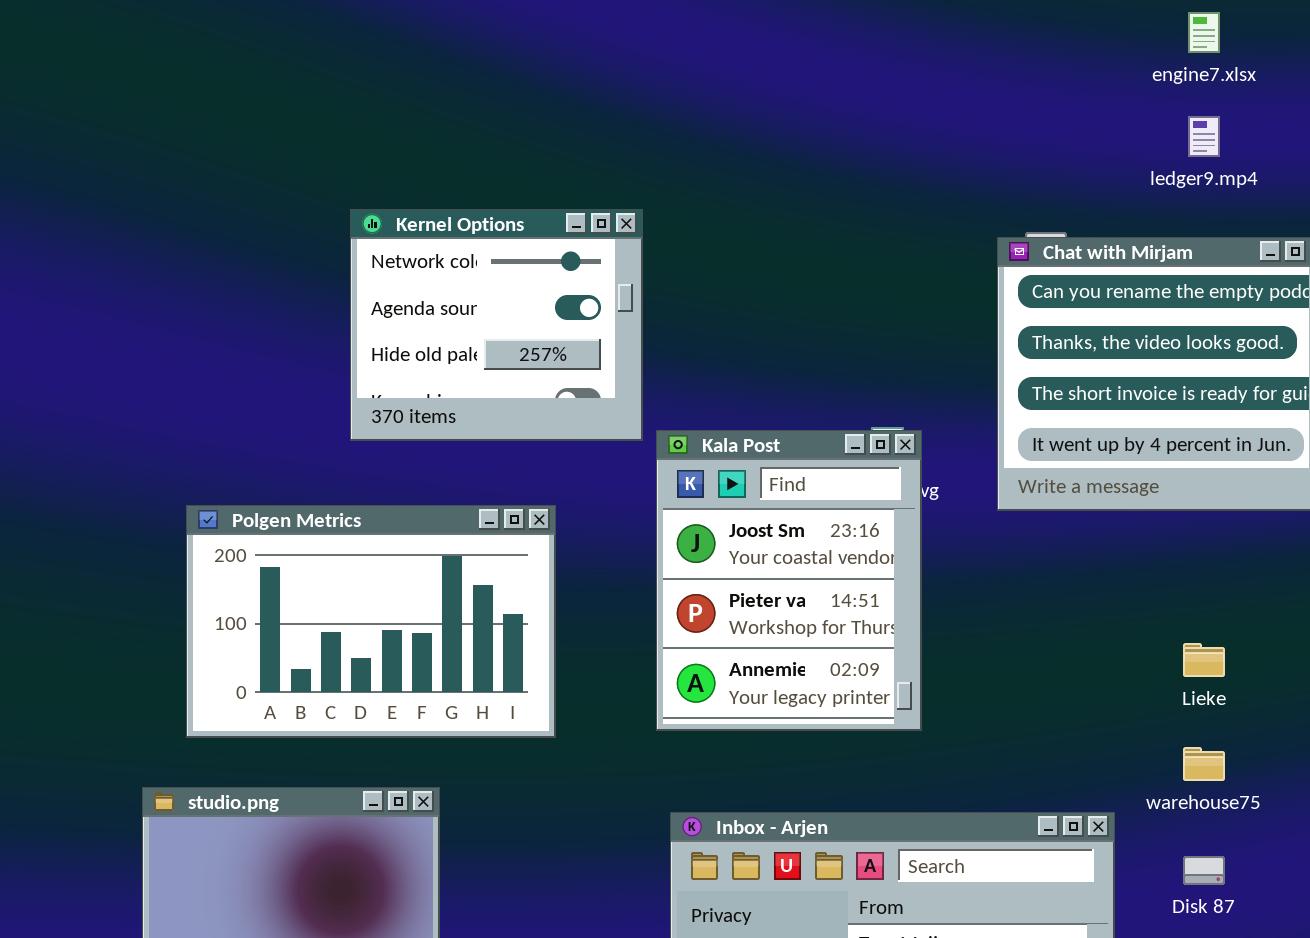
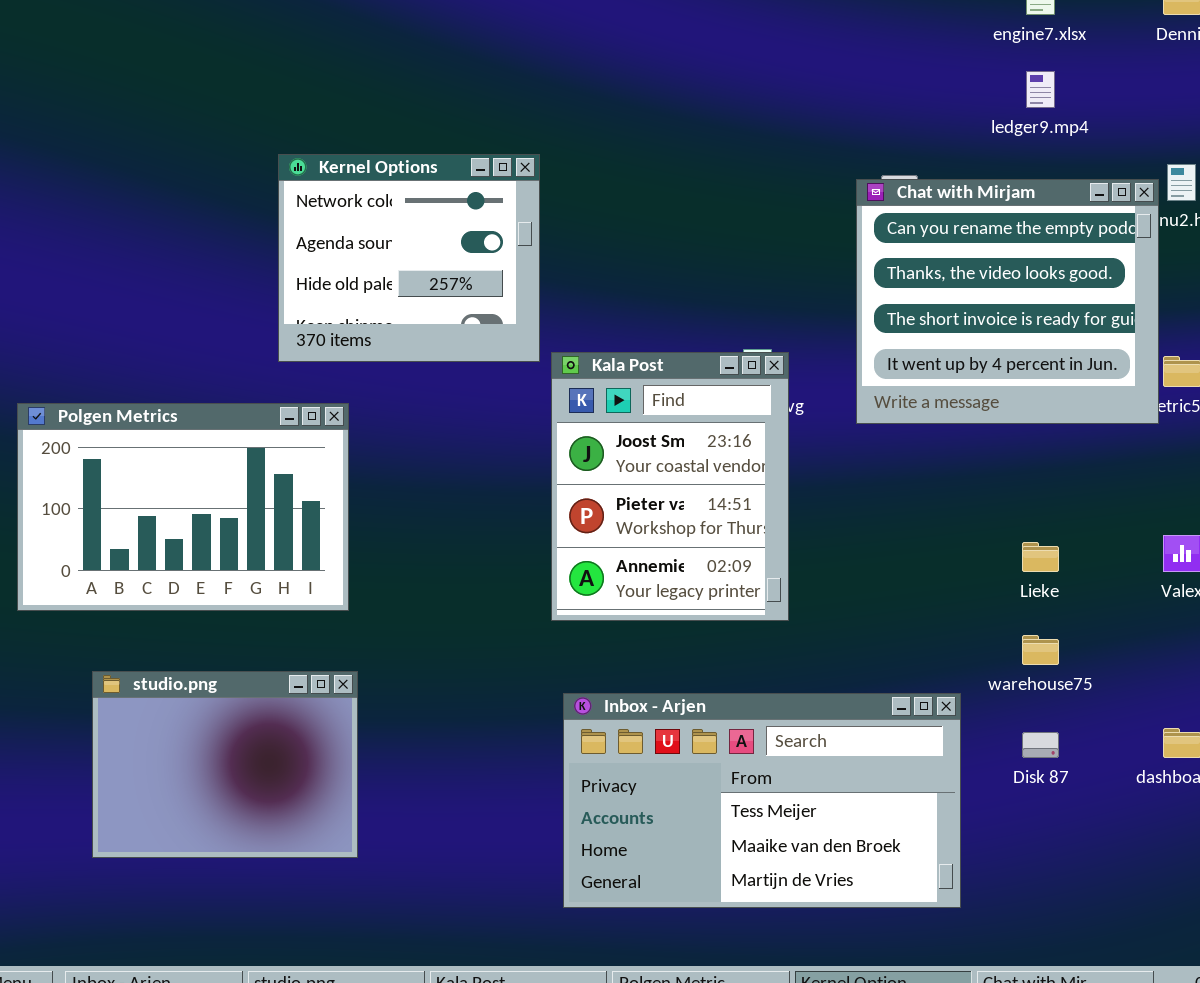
Polgen Metrics: [186,505,556,738] -> [17,403,349,611], moved

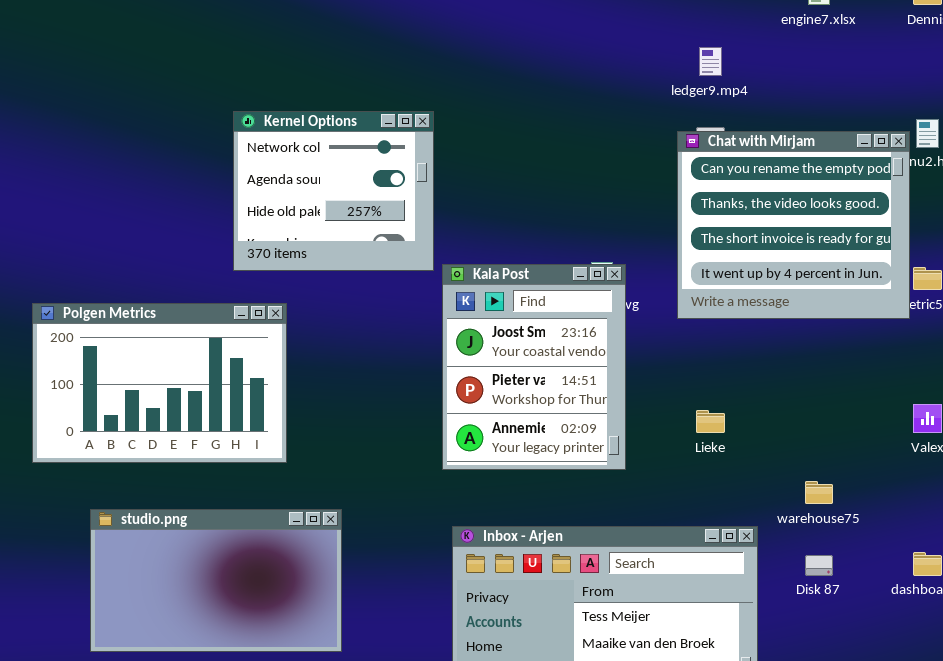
ledger9.mp4: [1026,71,1055,108] -> [699,47,722,76], moved
Lieke: [1022,542,1059,572] -> [696,410,725,433], moved
studio.png: [92,671,358,858] -> [90,509,342,652], resized

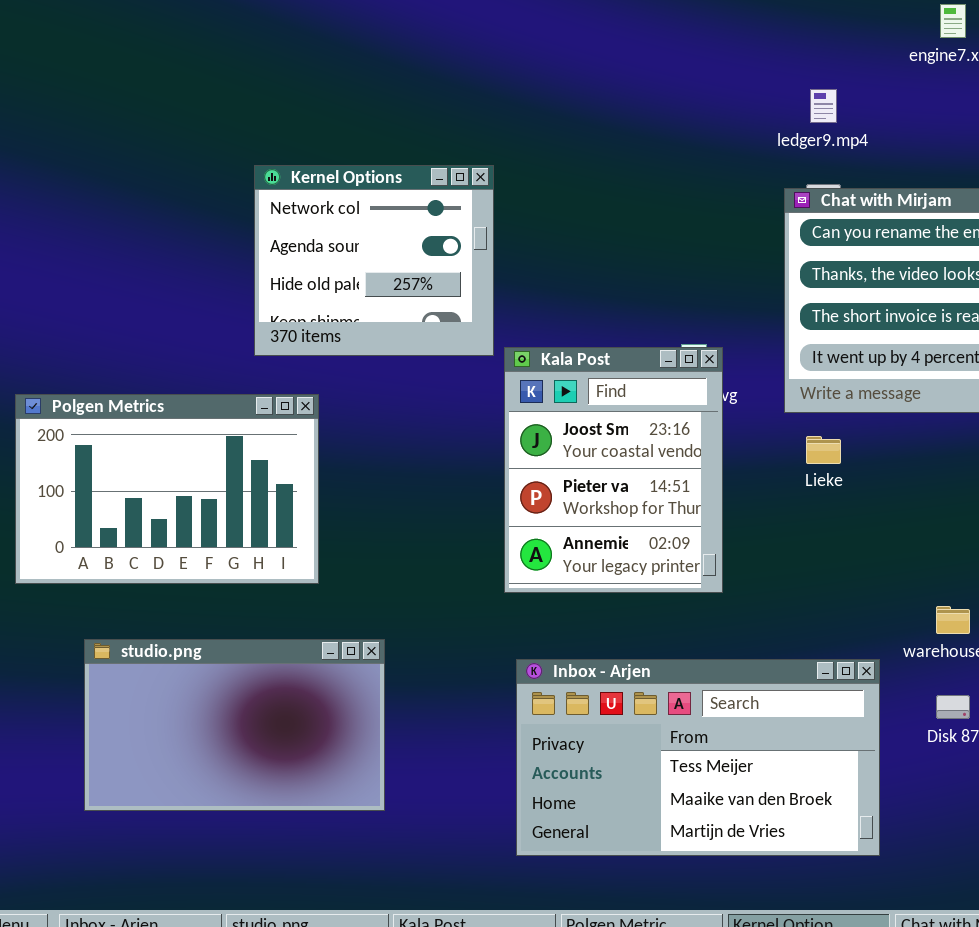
Lieke: [696,410,725,433] -> [806,436,841,464], moved

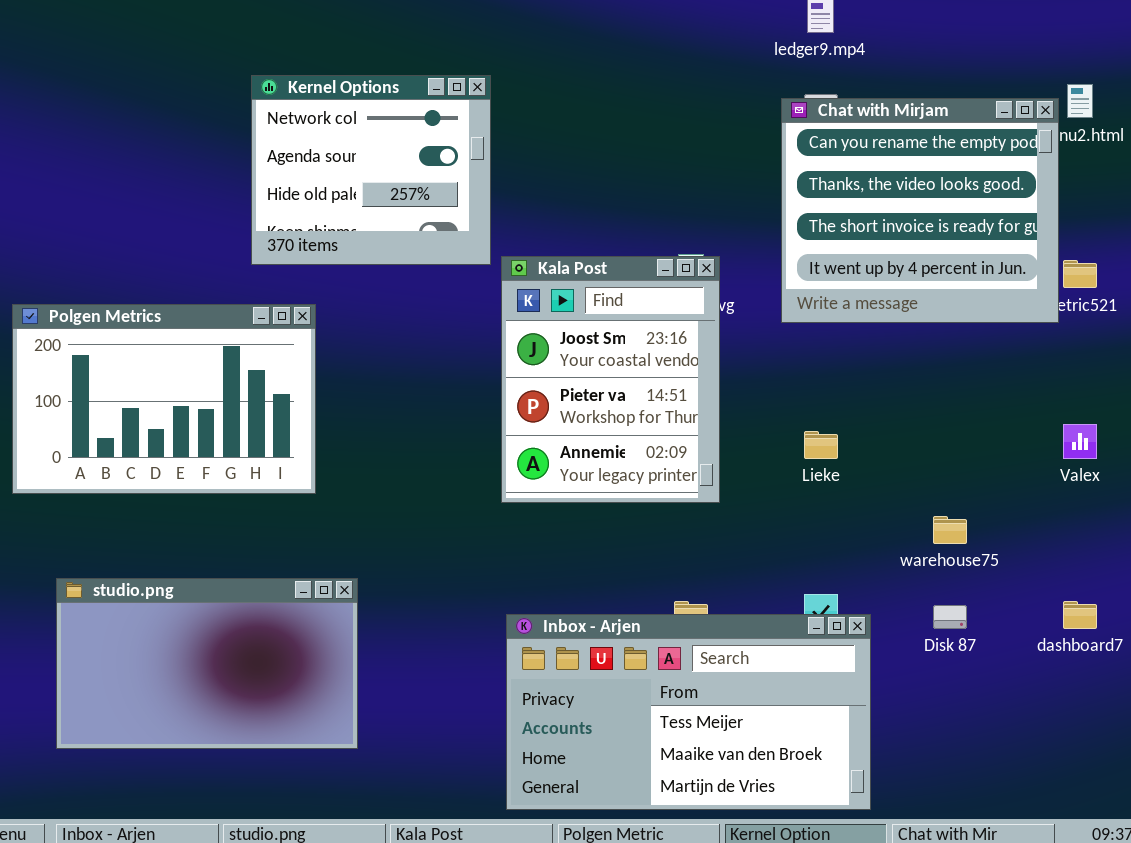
Lieke: [806,436,841,464] -> [804,431,838,459], moved
studio.png: [84,639,385,811] -> [56,578,358,749], moved
Inbox - Arjen: [516,659,880,856] -> [506,614,871,810], moved

